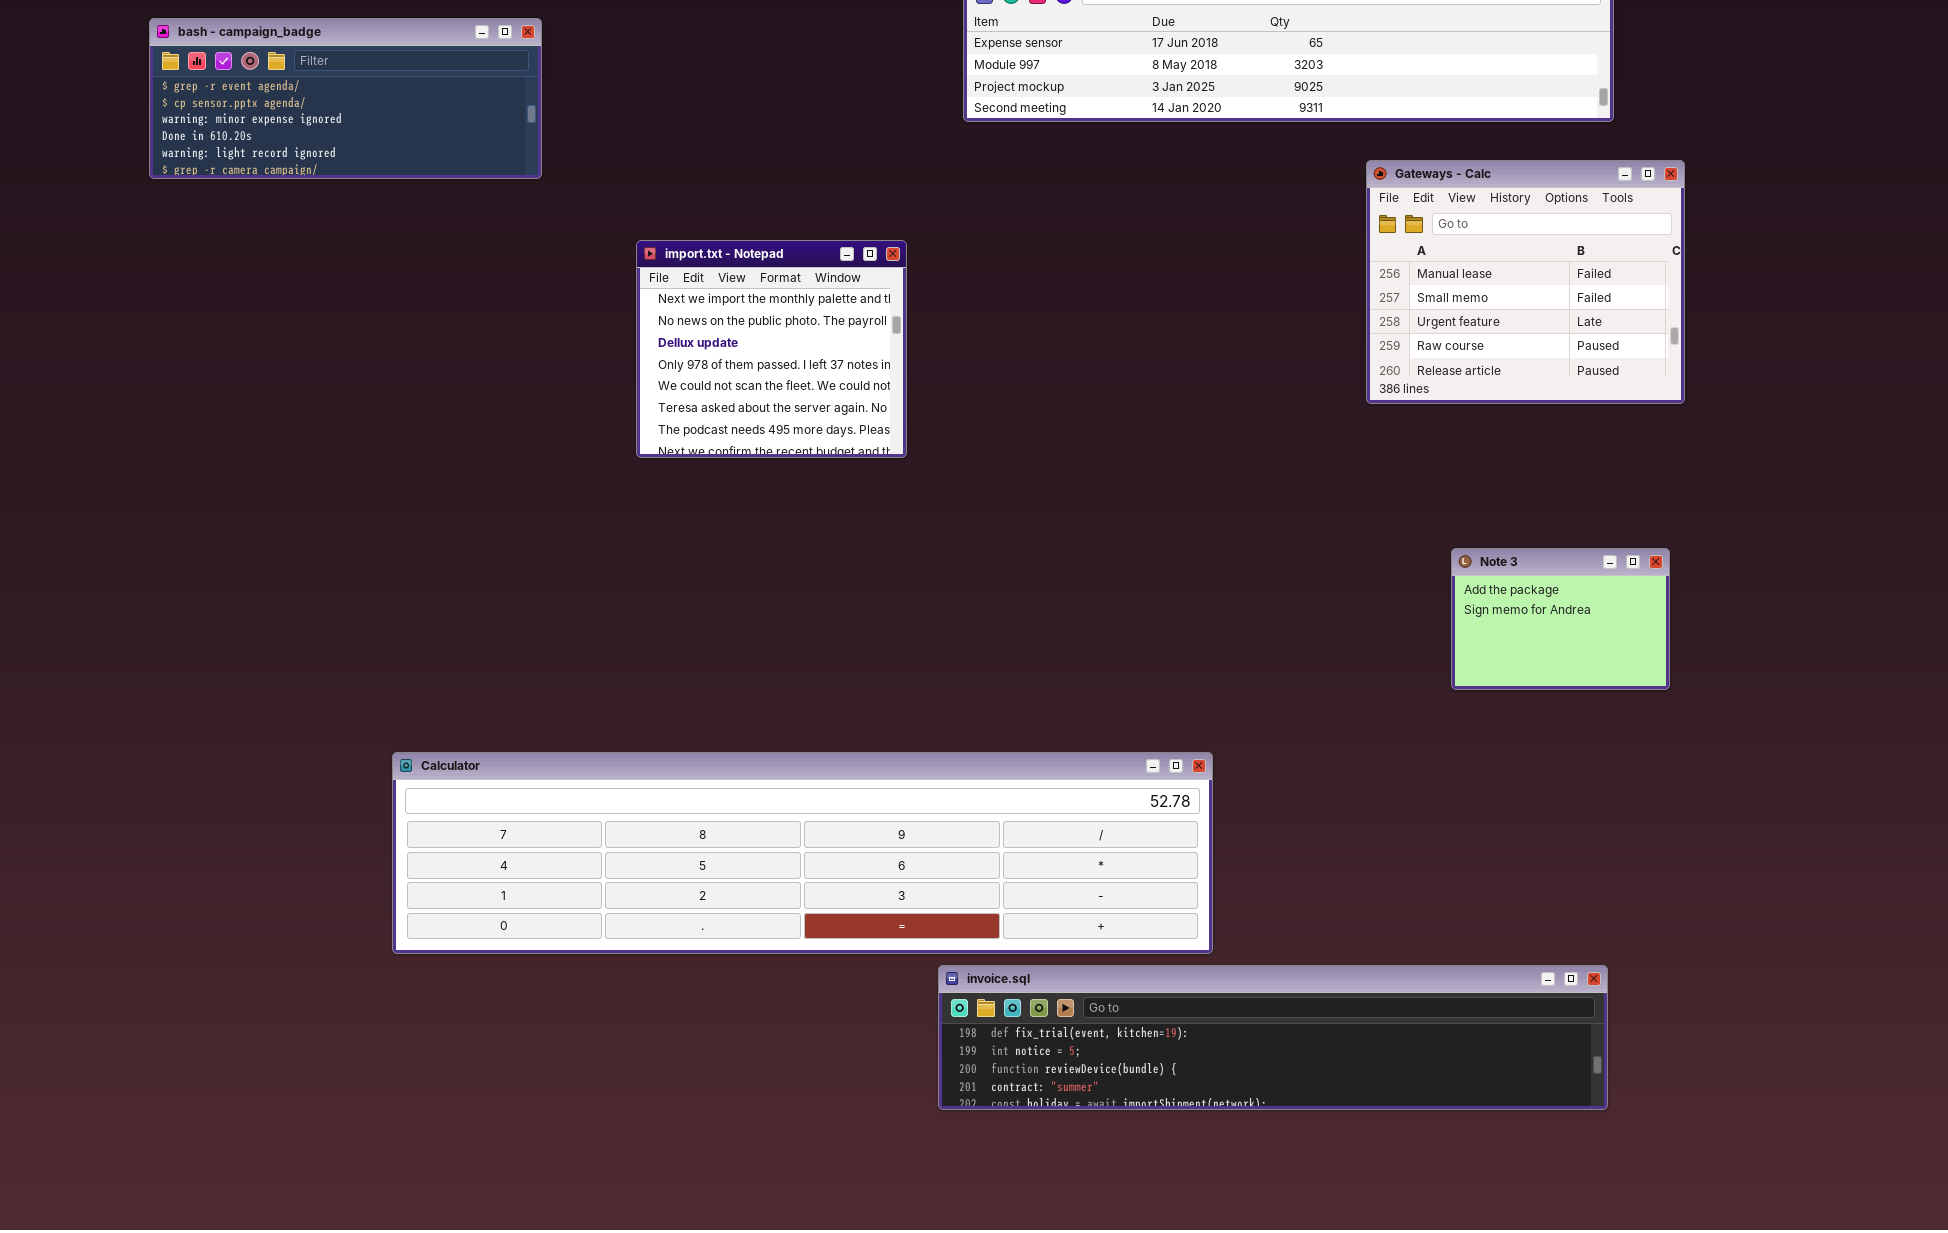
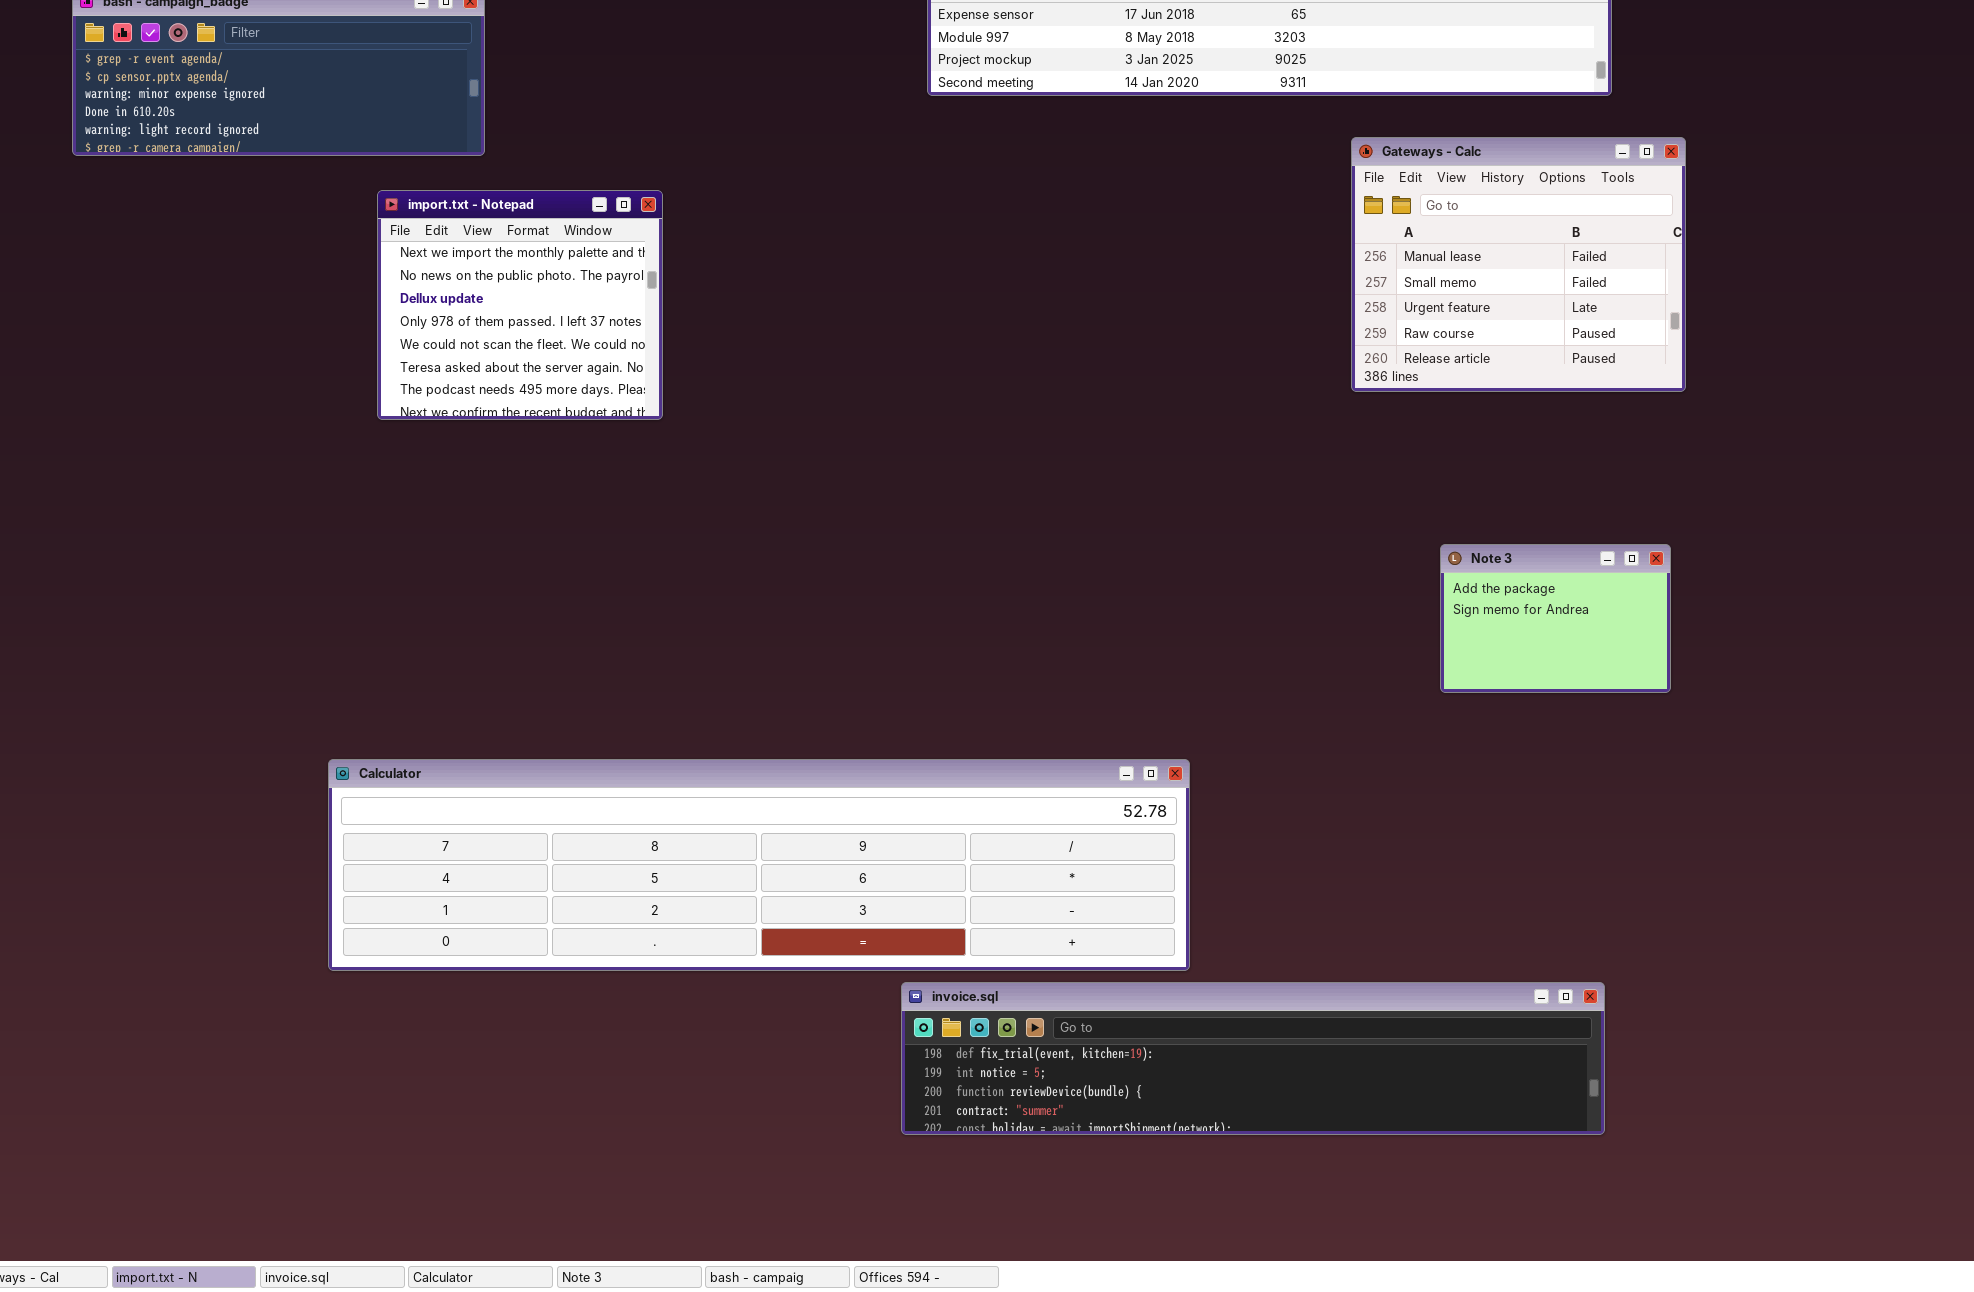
import.txt - Notepad: [636,240,907,458] -> [377,190,663,420], moved

